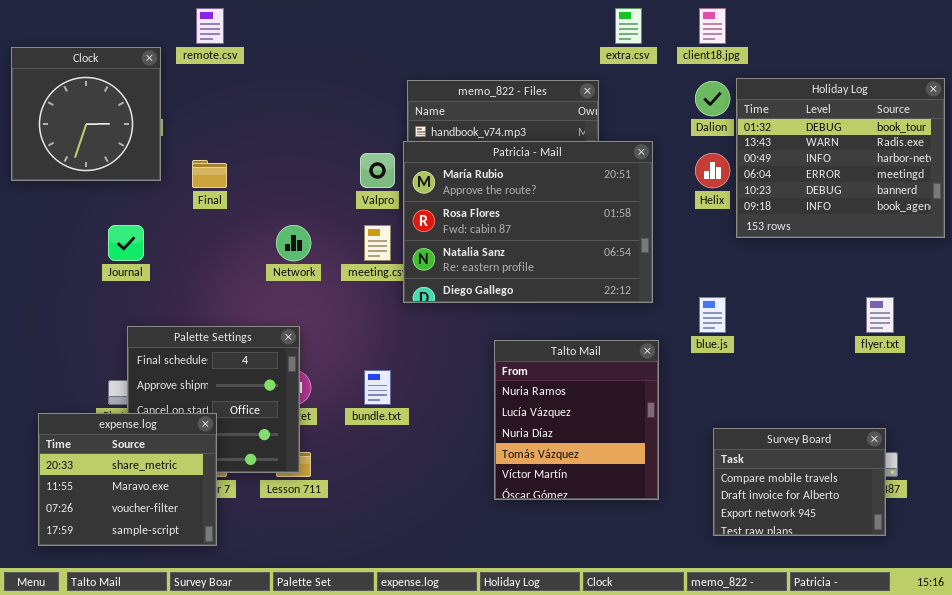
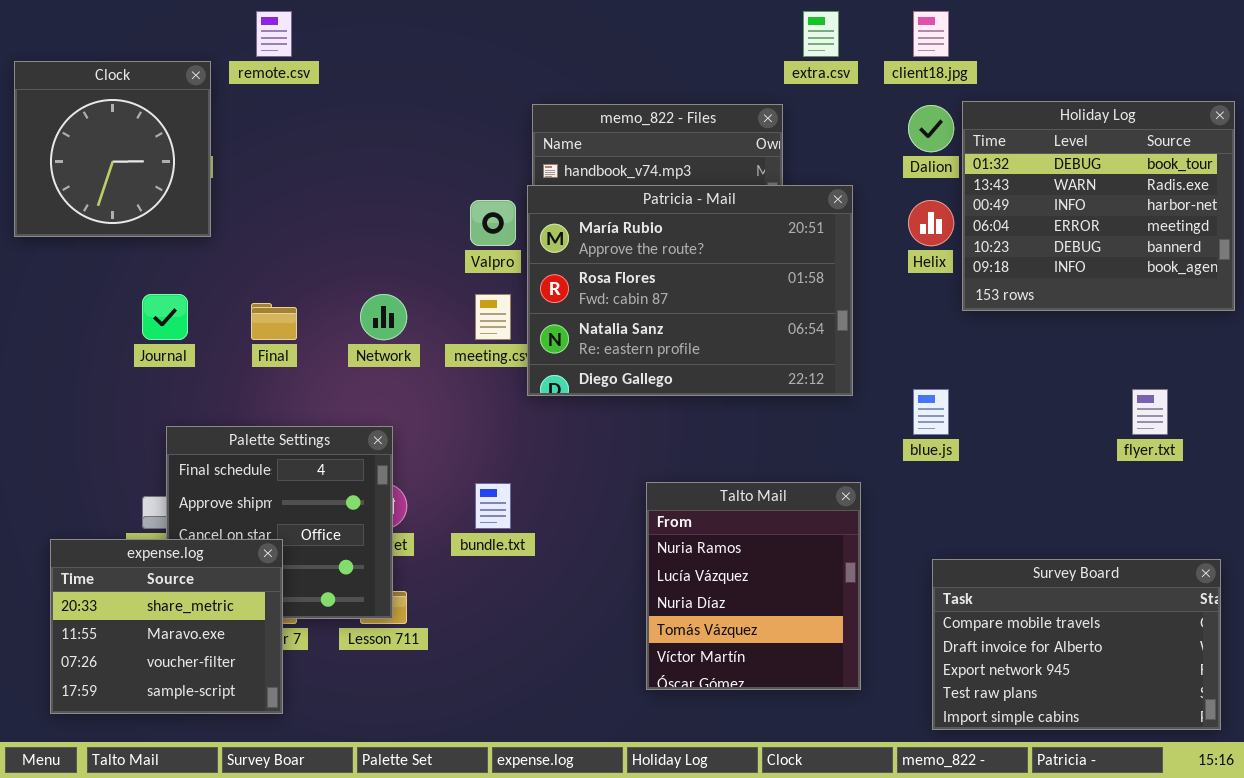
Final: [192,160,227,188] -> [251,303,297,340], moved
Talto Mail: [494,340,659,500] -> [646,482,861,690], moved
Survey Board: [713,428,886,536] -> [932,559,1221,730], resized

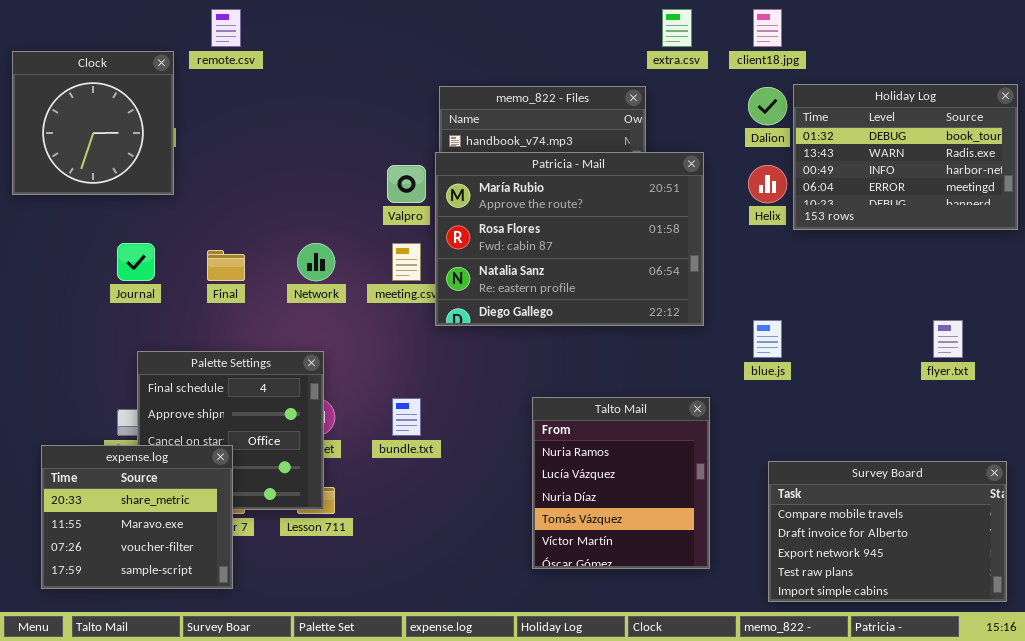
Holiday Log: [962,101,1235,311] -> [793,84,1018,230], resized

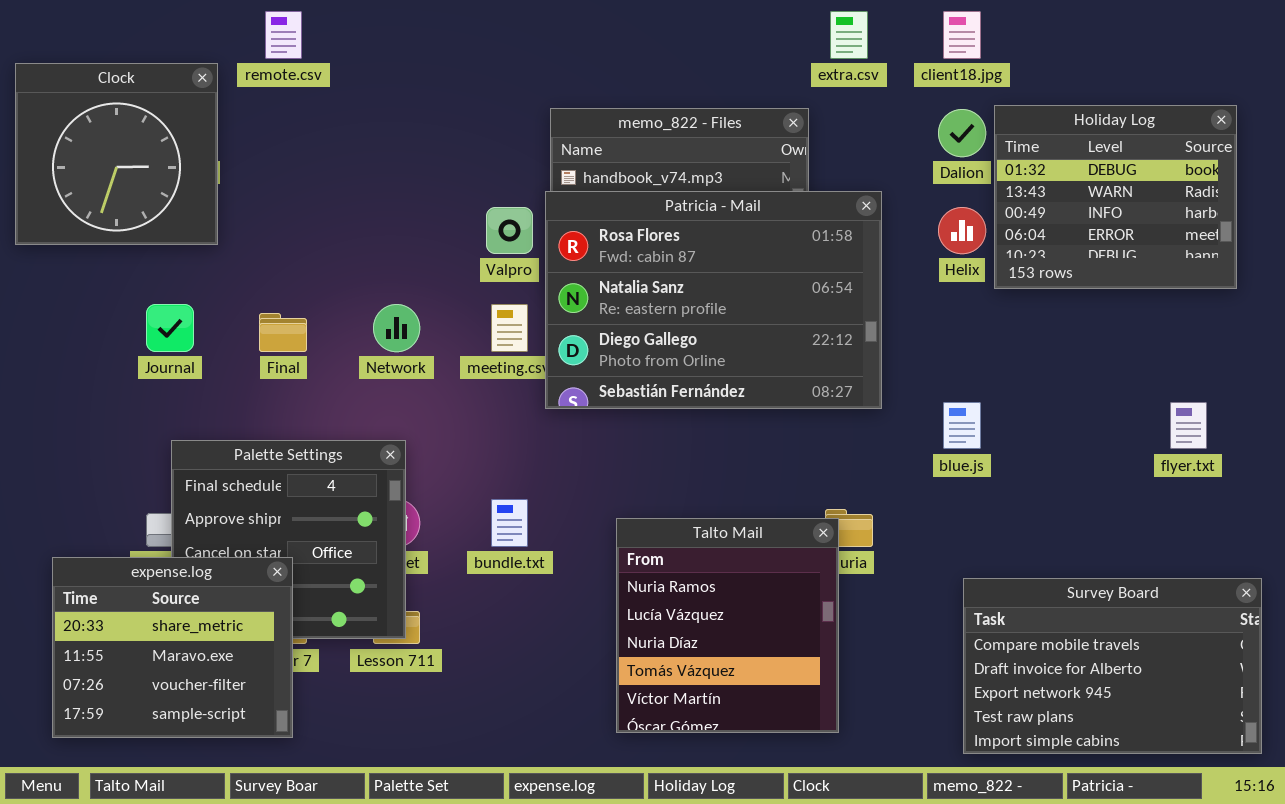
Holiday Log: [793,84,1018,230] -> [994,105,1237,289], resized
Patricia - Mail: [435,152,704,326] -> [545,191,882,409], scrolled down 1 row
Talto Mail: [532,397,710,569] -> [616,518,839,733], moved

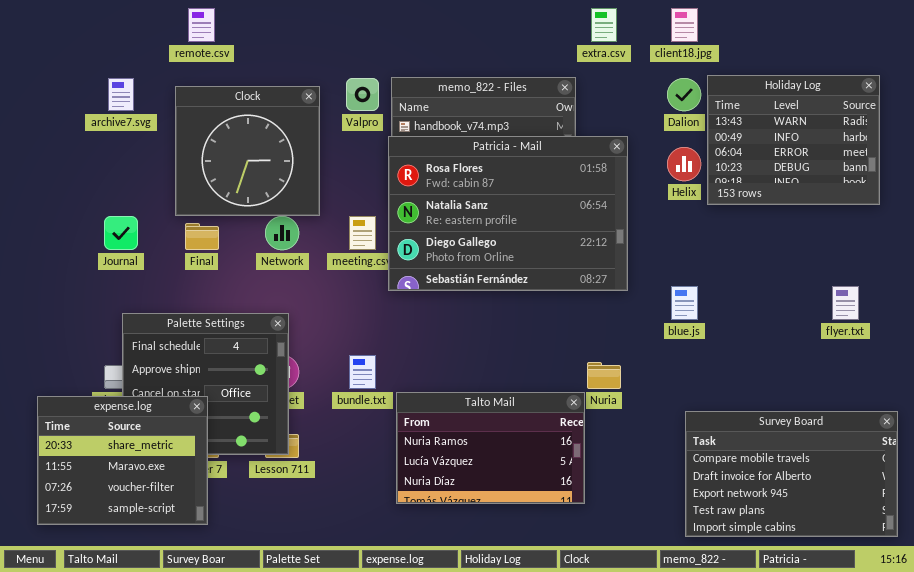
Clock: [15,63,218,245] -> [175,86,320,216], moved
Holiday Log: [994,105,1237,289] -> [707,75,880,205], scrolled down 1 row
Valpro: [486,207,533,254] -> [346,78,379,111], moved
Talto Mail: [616,518,839,733] -> [396,392,585,504], moved, resized

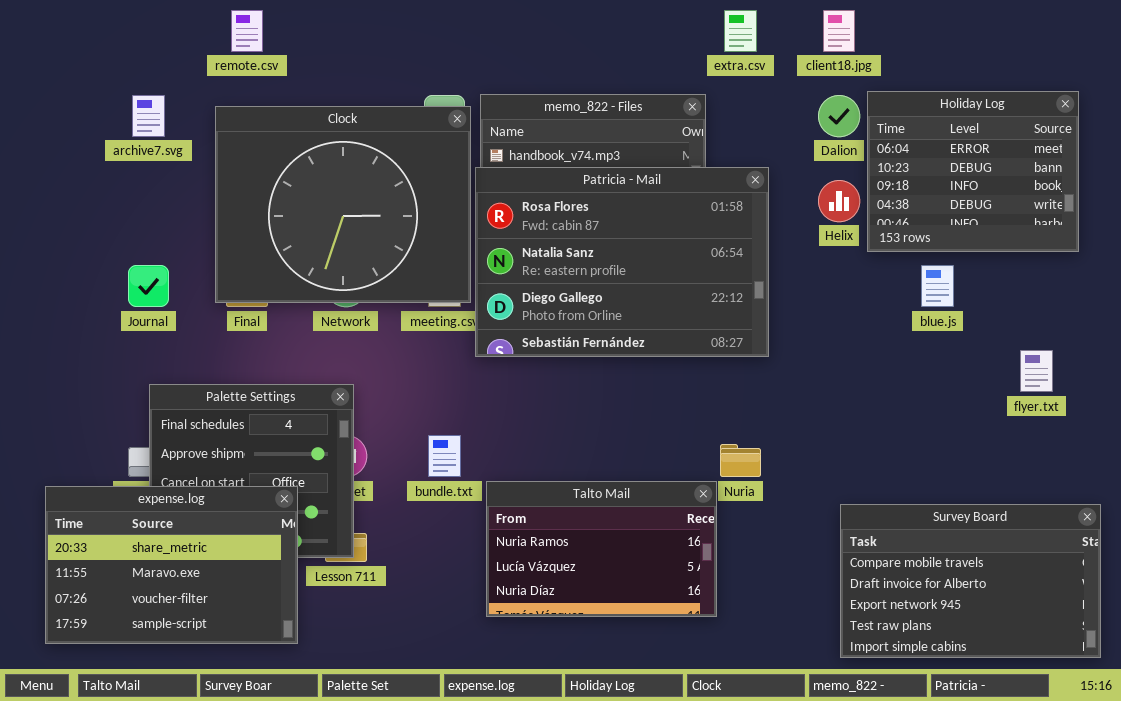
Holiday Log: [707,75,880,205] -> [867,91,1079,252], scrolled down 2 rows
Clock: [175,86,320,216] -> [215,106,471,303], resized
blue.js: [671,286,698,320] -> [921,265,954,307], moved
expense.log: [37,396,208,525] -> [45,486,298,644], resized

